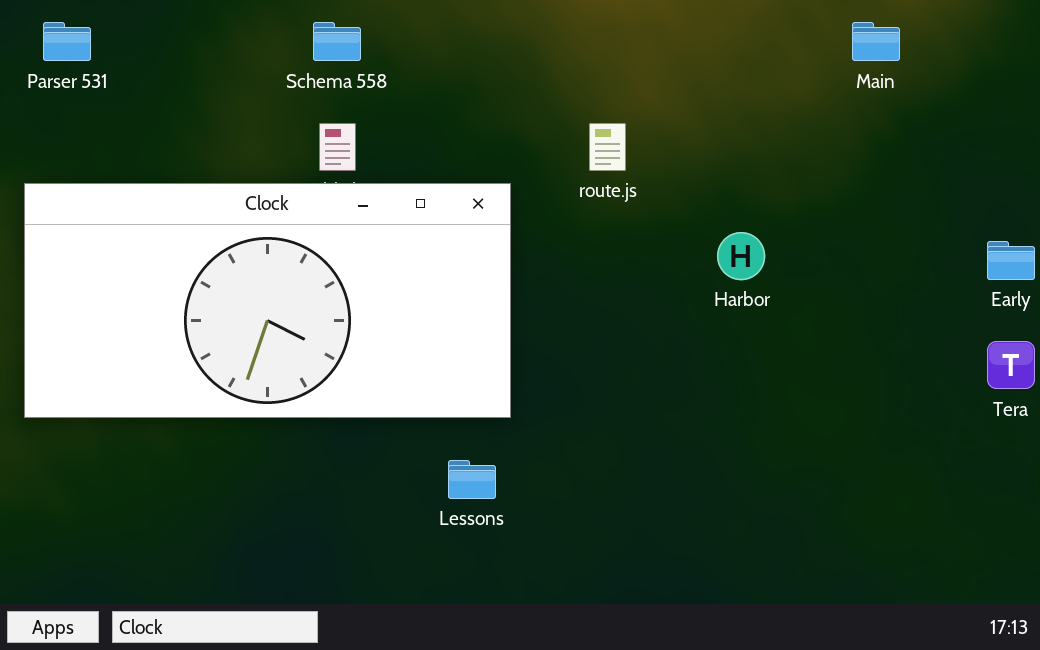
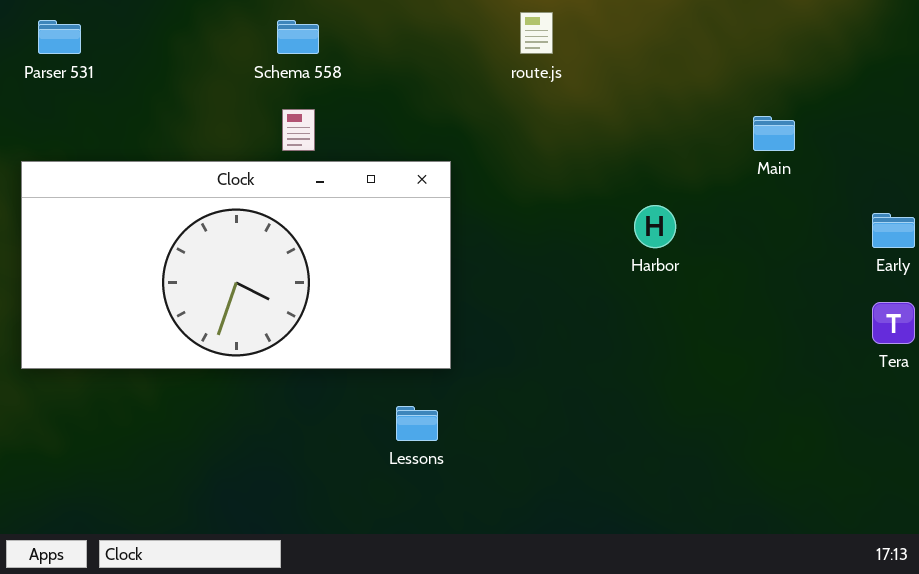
Main: [852,22,900,61] -> [753,116,795,151], moved
route.js: [589,123,626,171] -> [520,12,553,54], moved

